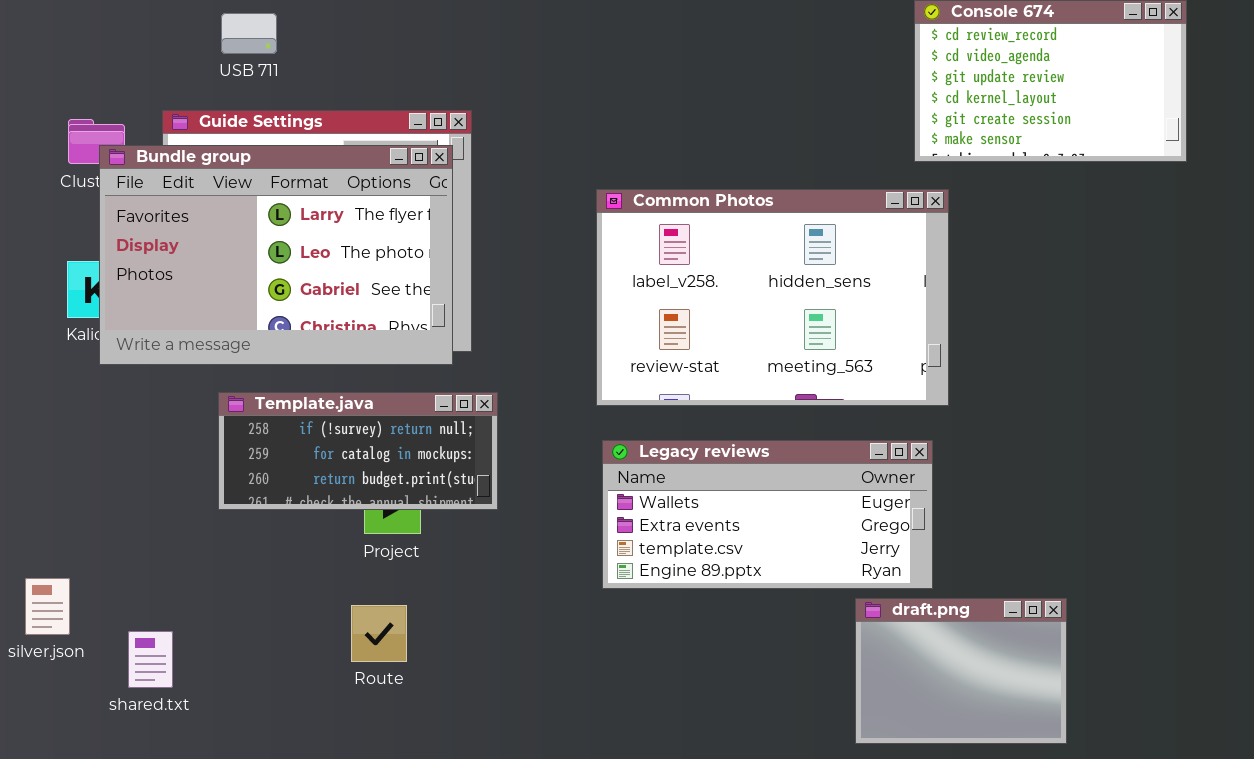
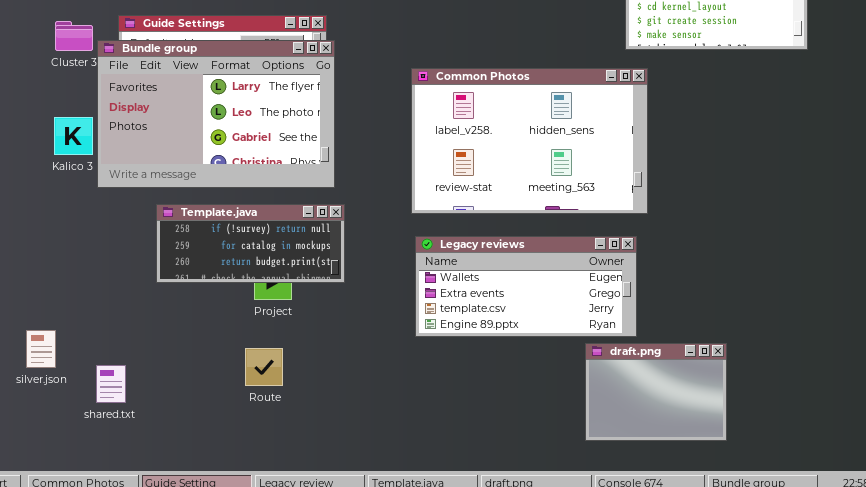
Bundle group: [99,145,453,365] -> [97,40,335,188], moved

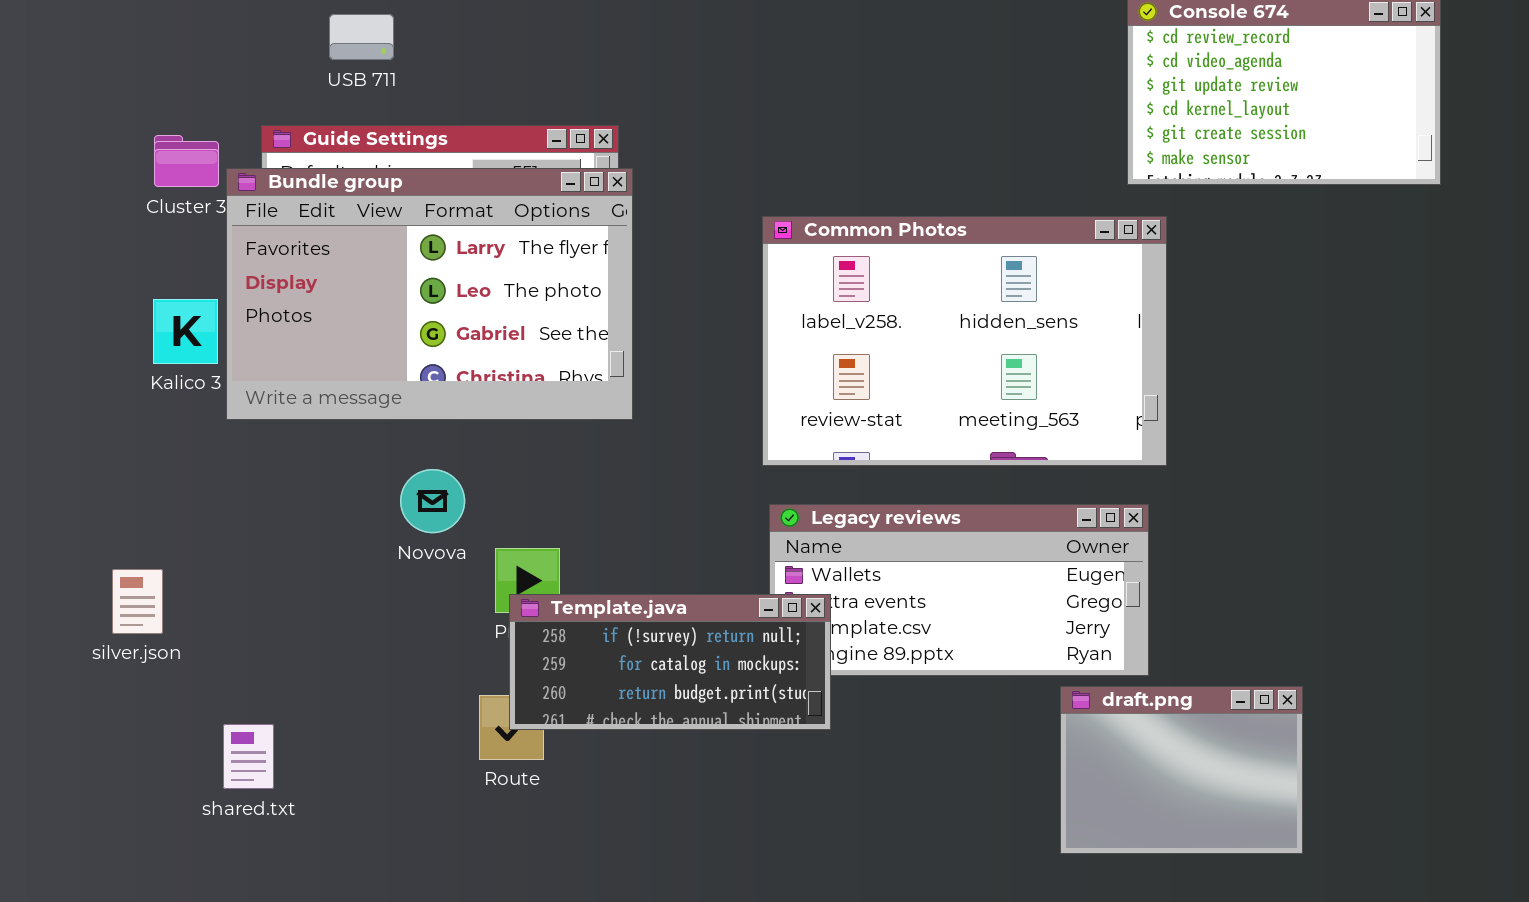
Template.java: [156,204,345,283] -> [509,594,831,730], moved
silver.json: [26,330,56,368] -> [112,569,163,634], moved

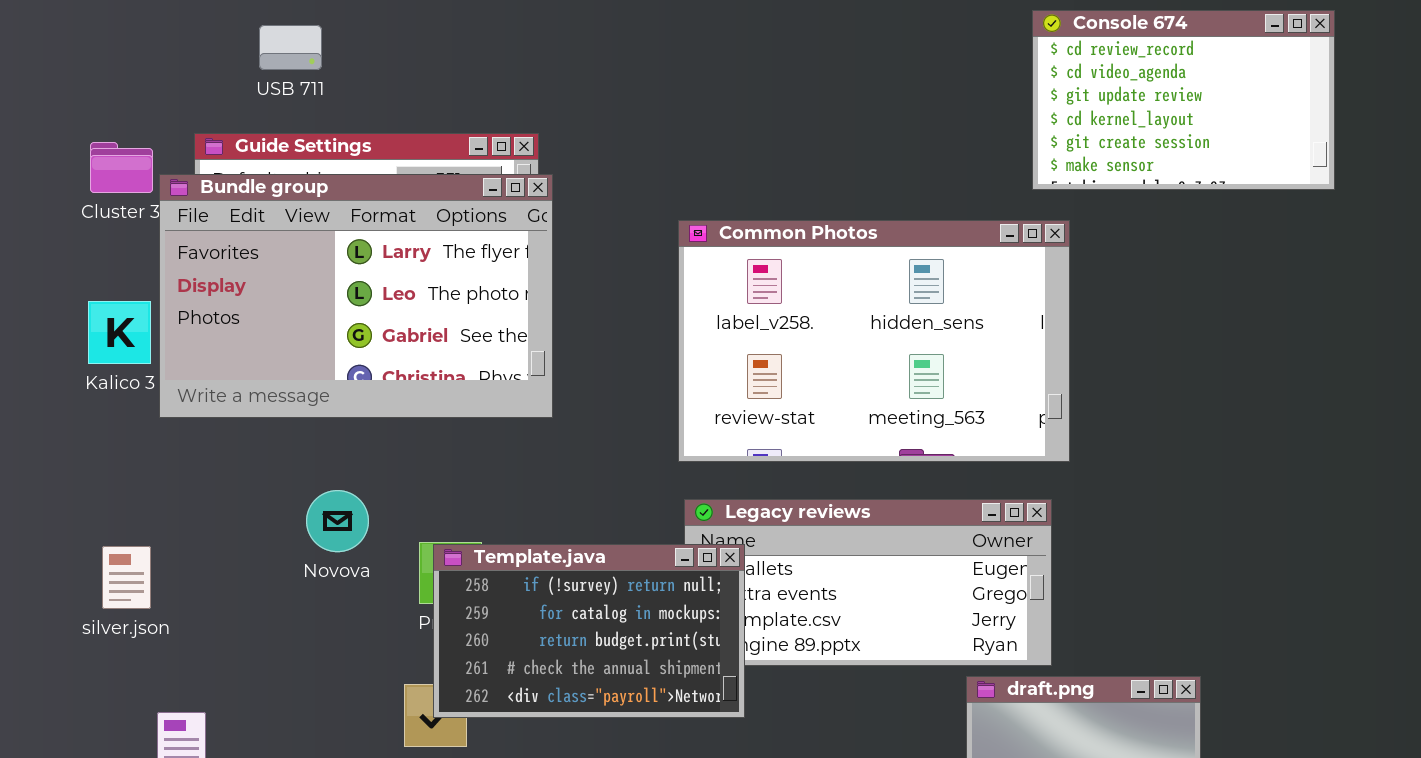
Novova: [400,469,465,533] -> [306,490,369,552], moved
silver.json: [112,569,163,634] -> [102,546,151,609], moved
Template.java: [509,594,831,730] -> [433,544,745,718], resized

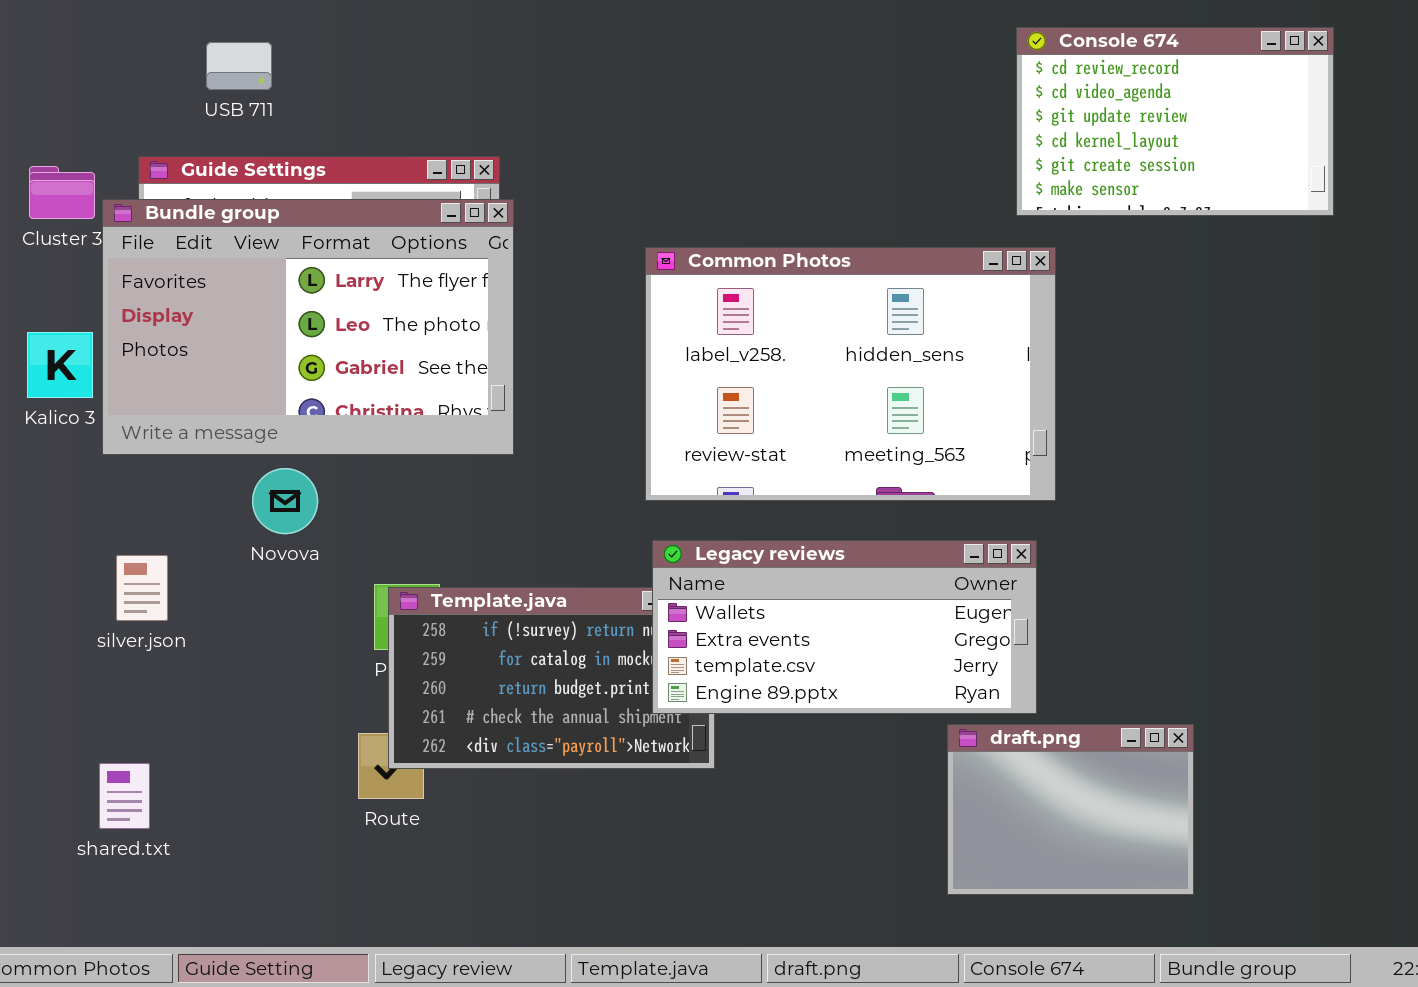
Novova: [306,490,369,552] -> [252,468,318,534], moved
Legacy reviews: [684,499,1052,666] -> [652,540,1037,714], raised
silver.json: [102,546,151,609] -> [116,555,168,621], moved

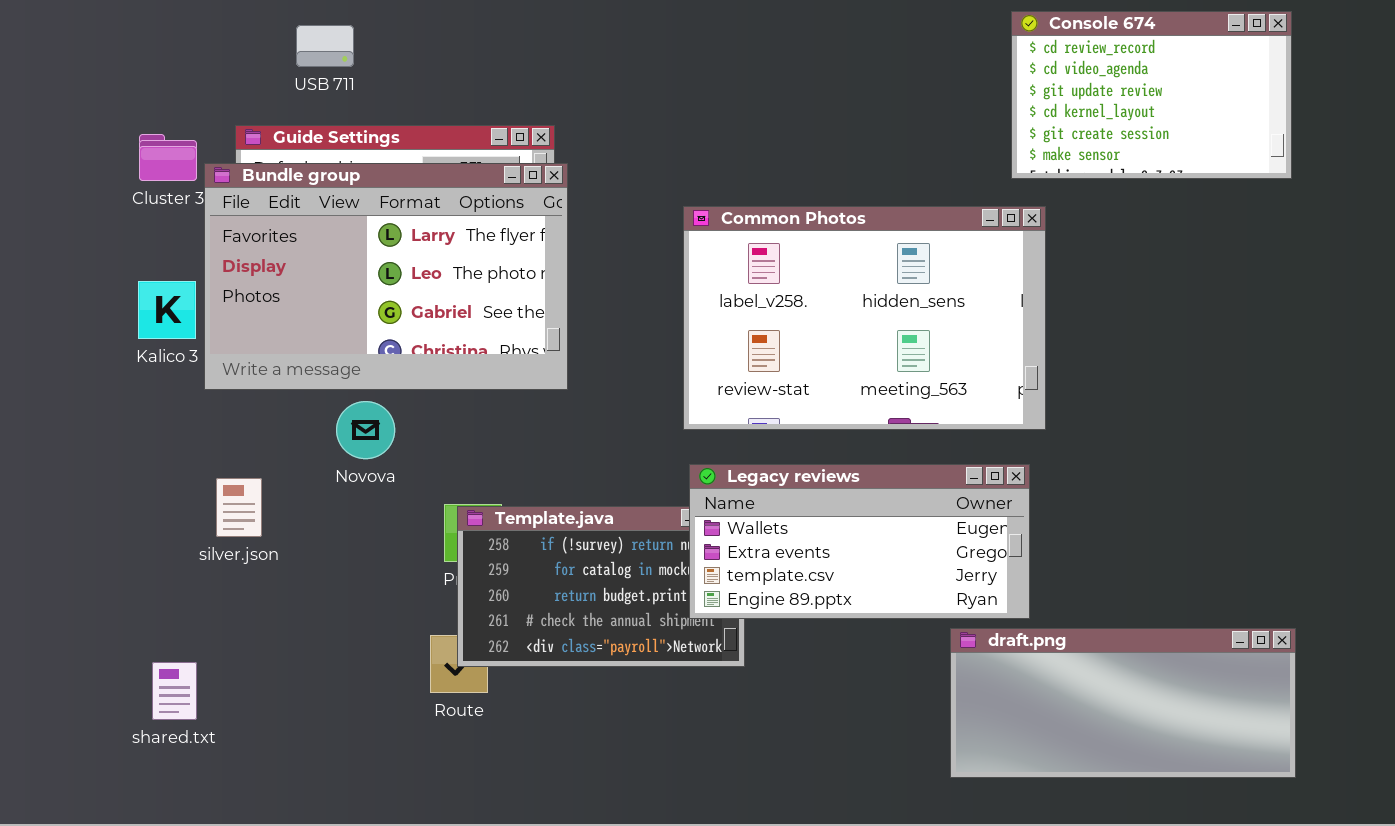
draft.png: [947,724,1194,895] -> [950,628,1296,778], resized
shared.txt: [99,763,150,829] -> [152,662,197,720], moved

